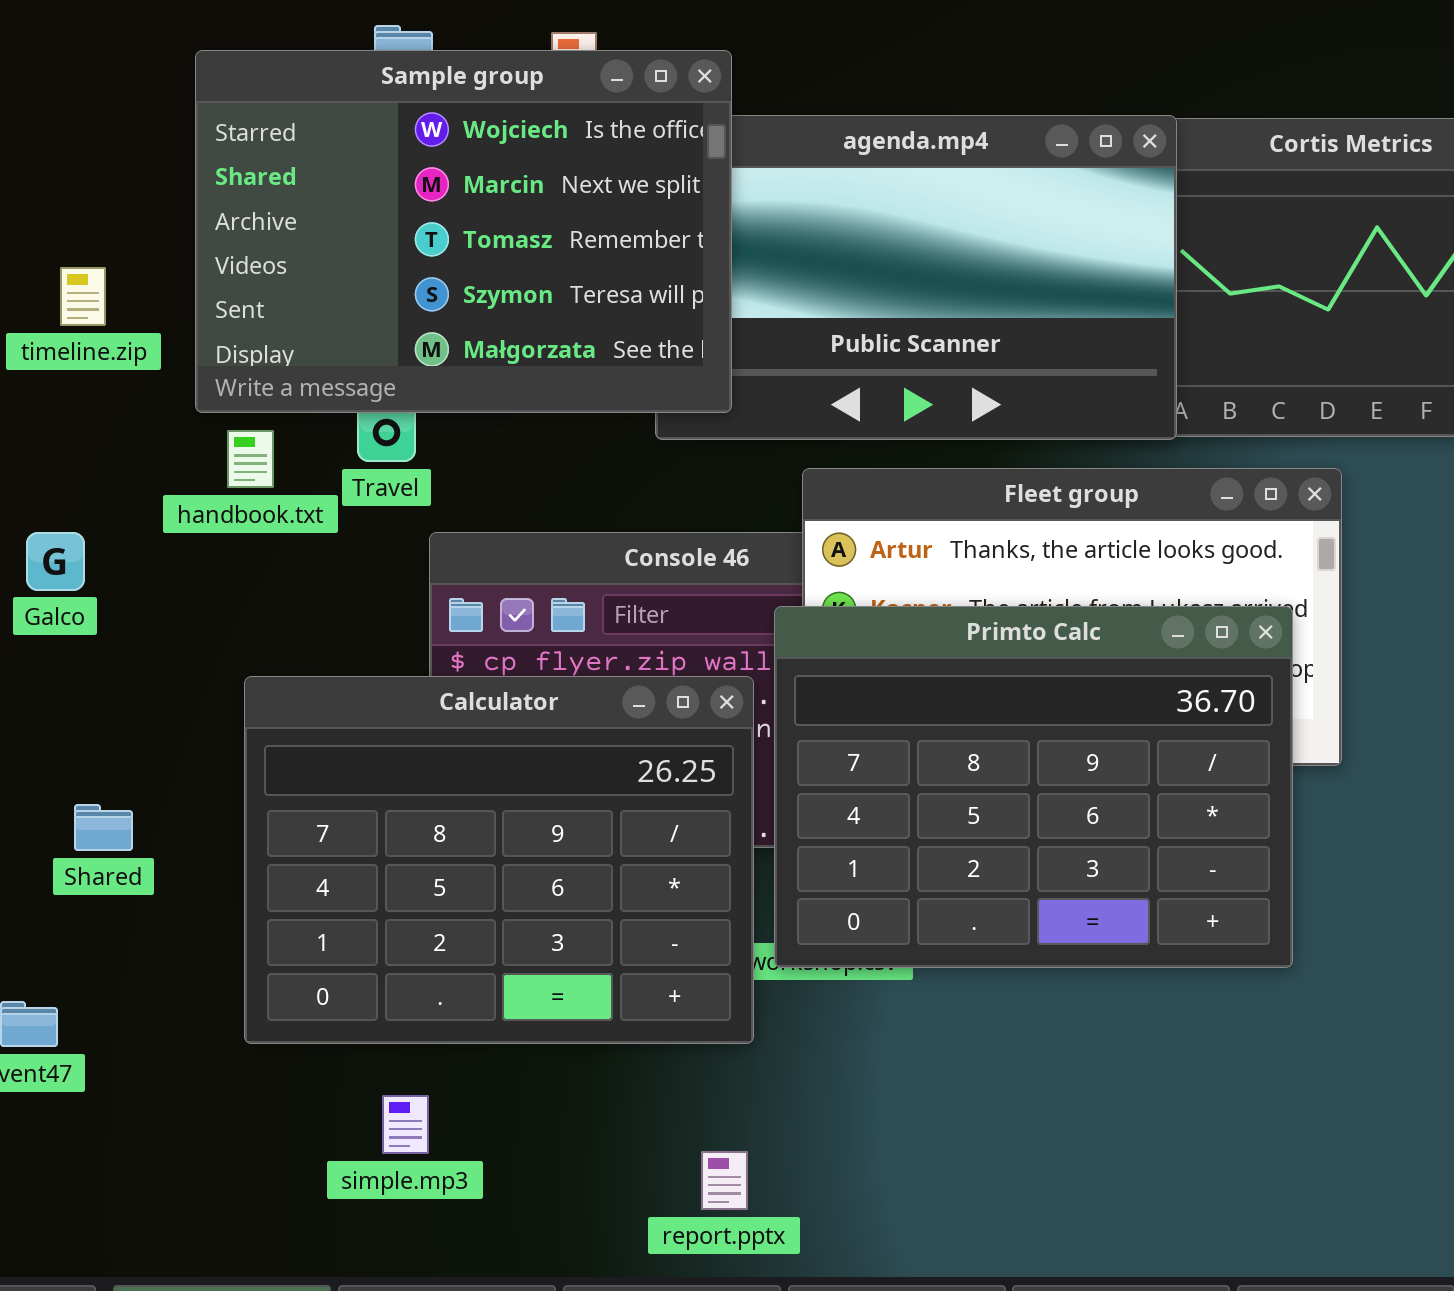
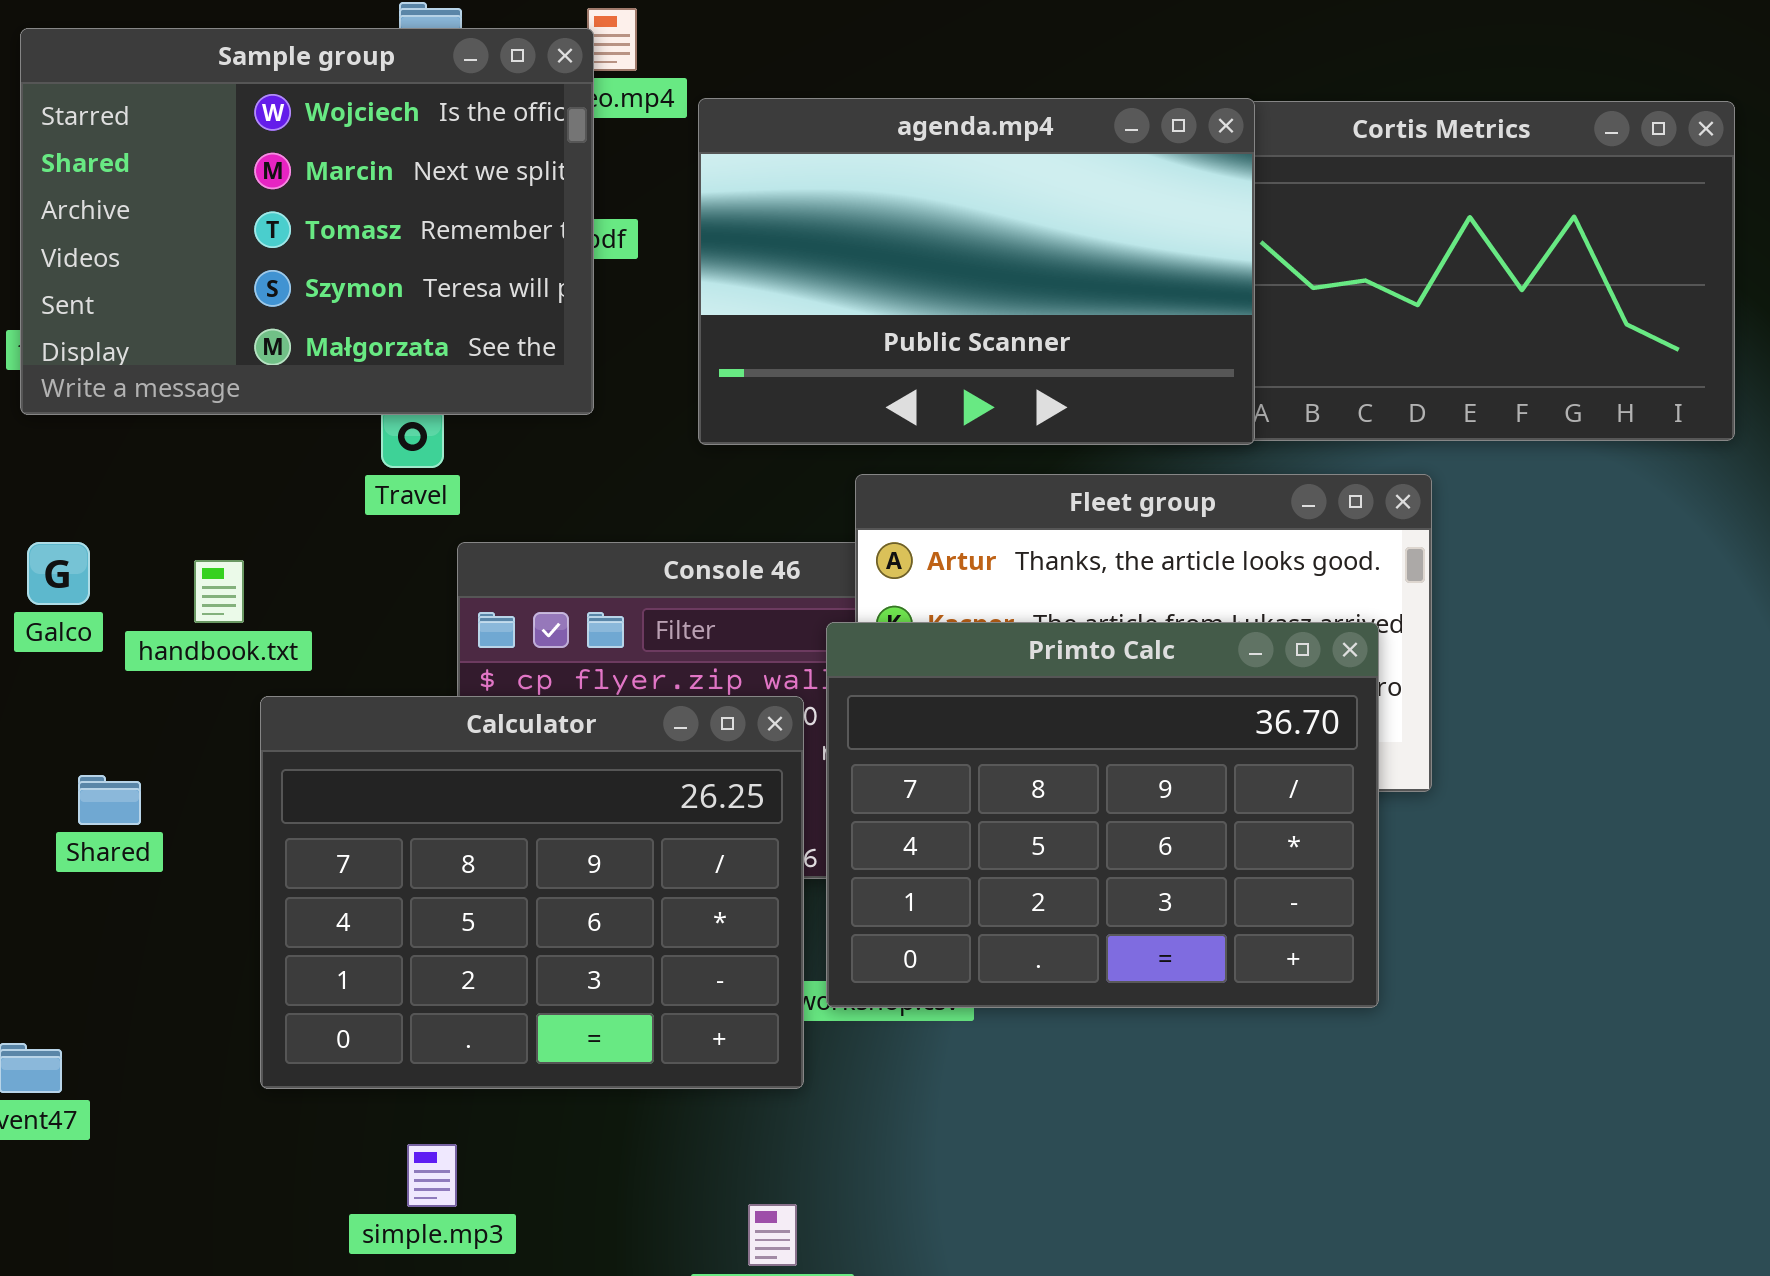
Sample group: [195,50,732,413] -> [20,28,594,415], moved
handbook.txt: [227,430,274,488] -> [194,560,244,623], moved
Shared: [74,804,133,851] -> [78,775,141,825], moved

